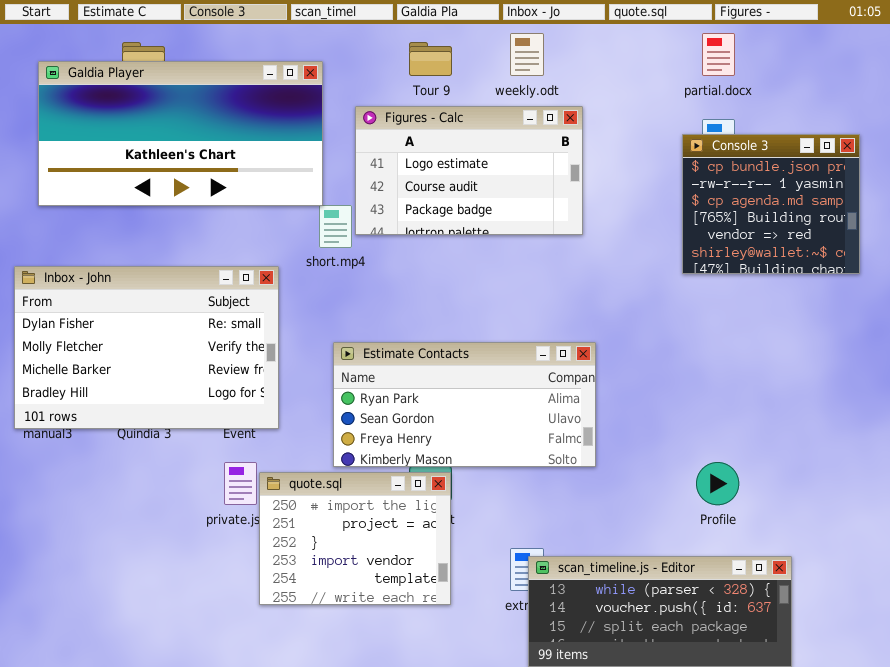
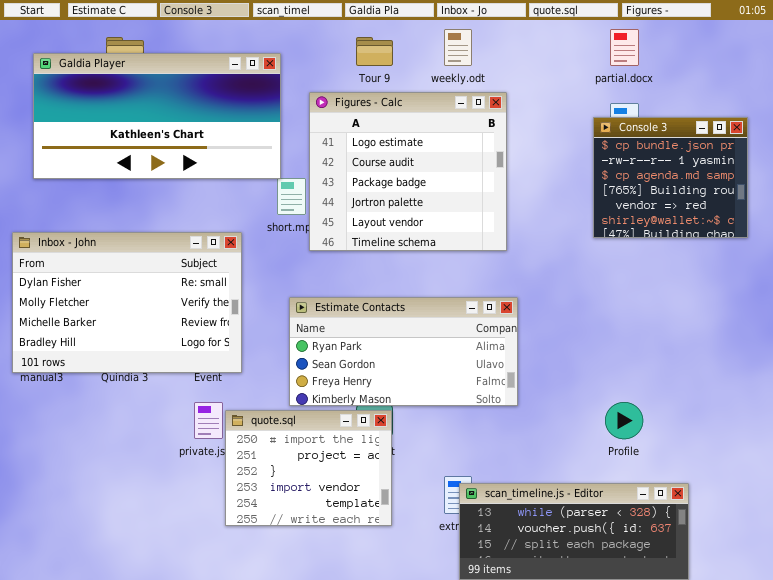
Figures - Calc: [355,106,583,235] -> [309,92,507,251], resized

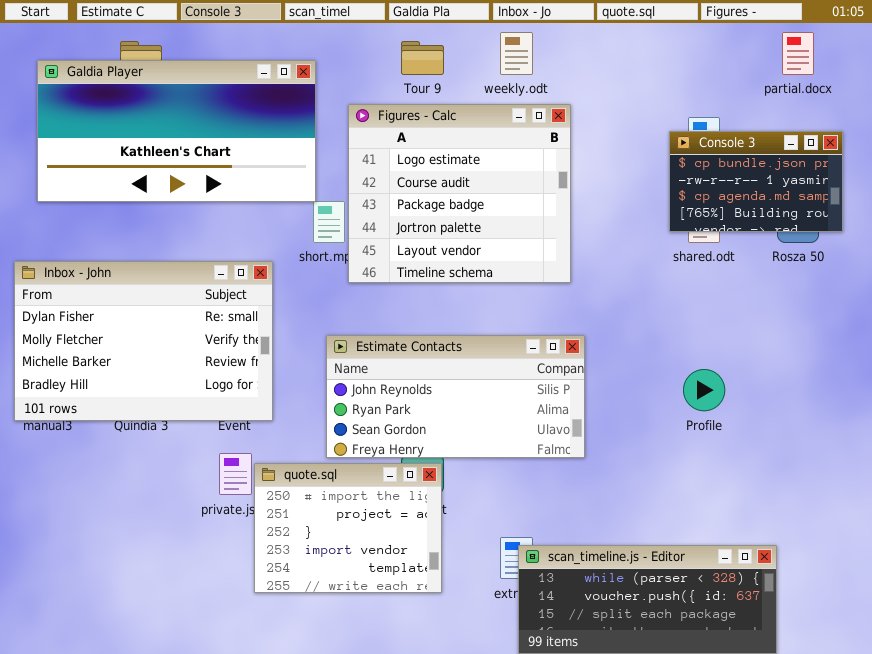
partial.docx: [610,29,639,66] -> [782,32,814,75], moved
Console 3: [593,117,748,238] -> [669,131,843,232], resized
Estimate Contacts: [289,297,518,406] -> [326,335,585,458], scrolled up 1 row
Profile: [605,402,643,439] -> [683,369,725,411], moved

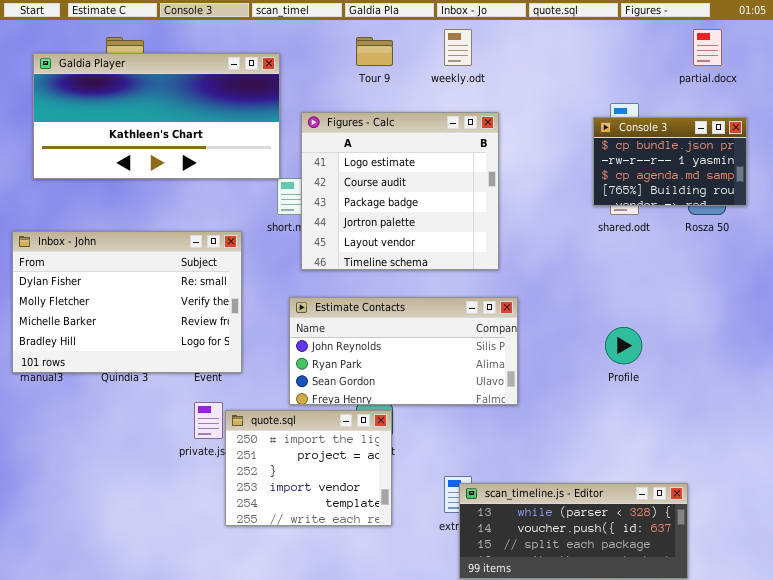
Figures - Calc: [348,104,571,283] -> [301,112,499,270], moved

